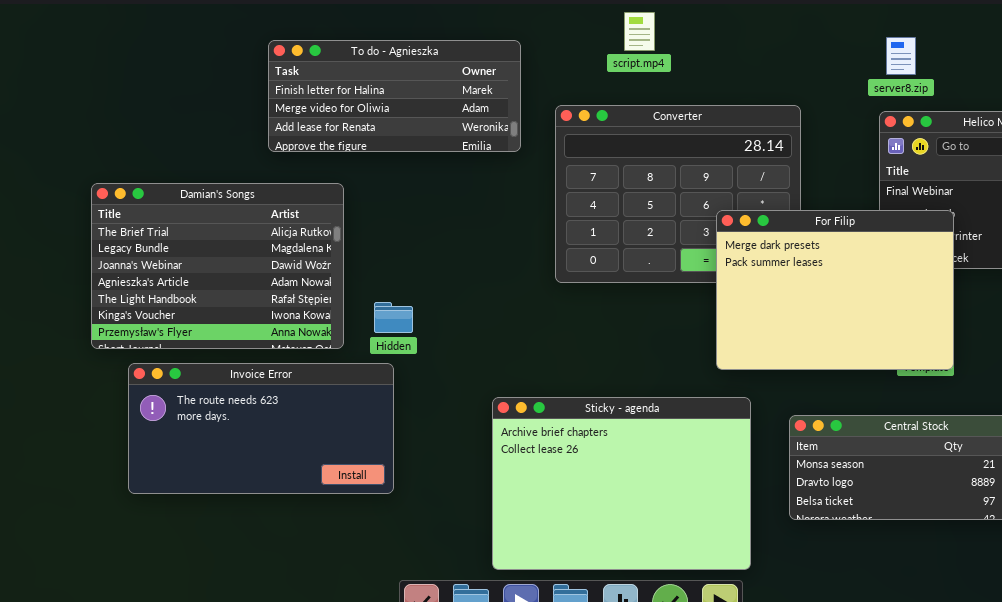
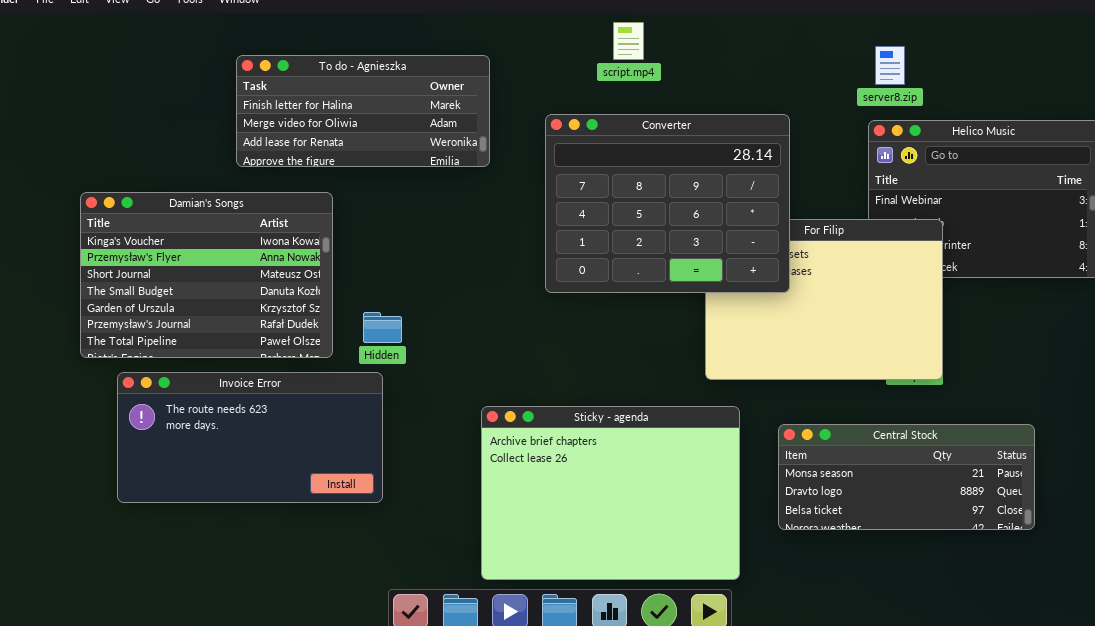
To do - Agnieszka: [268,40,521,152] -> [236,55,490,167], moved
Converter: [555,105,801,283] -> [545,114,790,293], raised
Damian's Songs: [91,183,344,349] -> [80,192,333,358], scrolled down 5 rows

